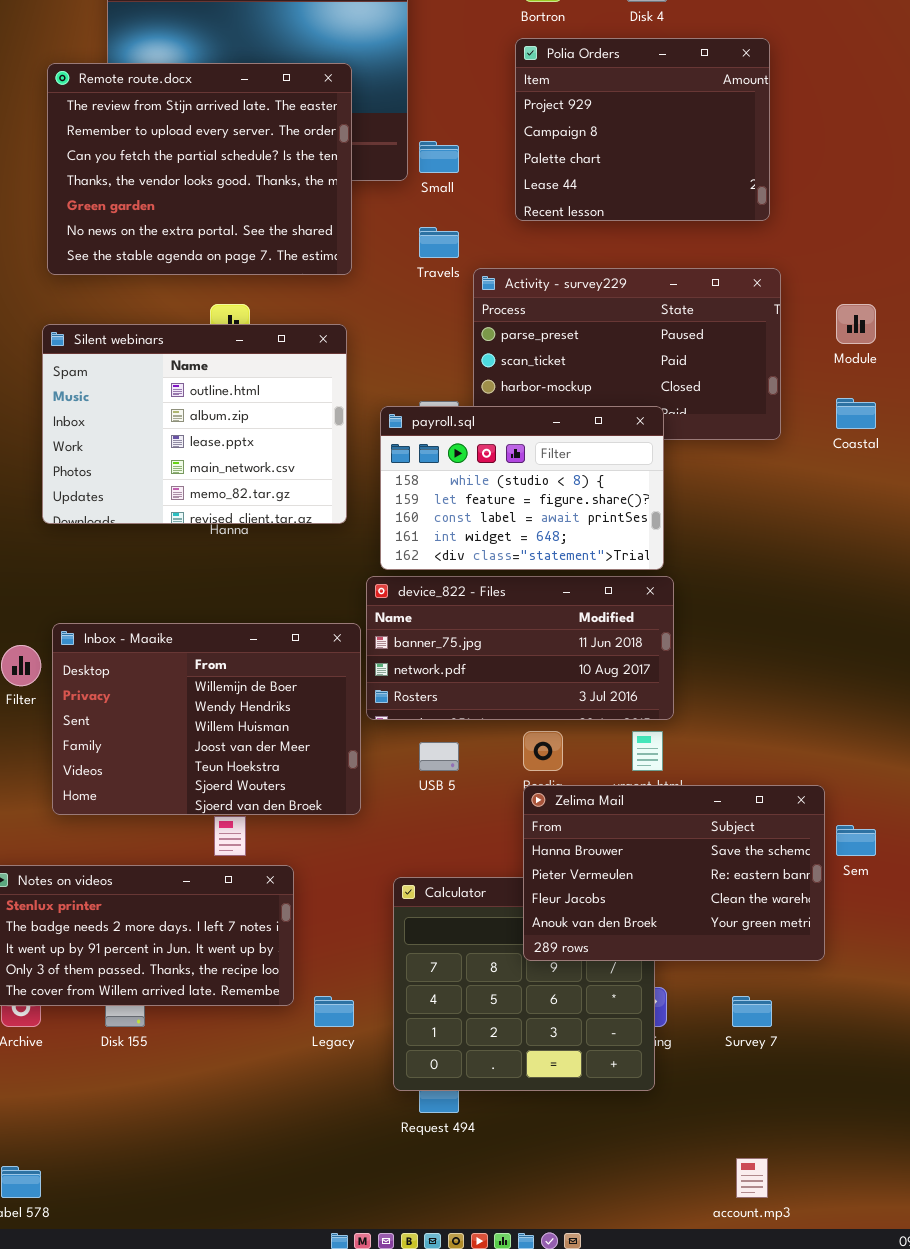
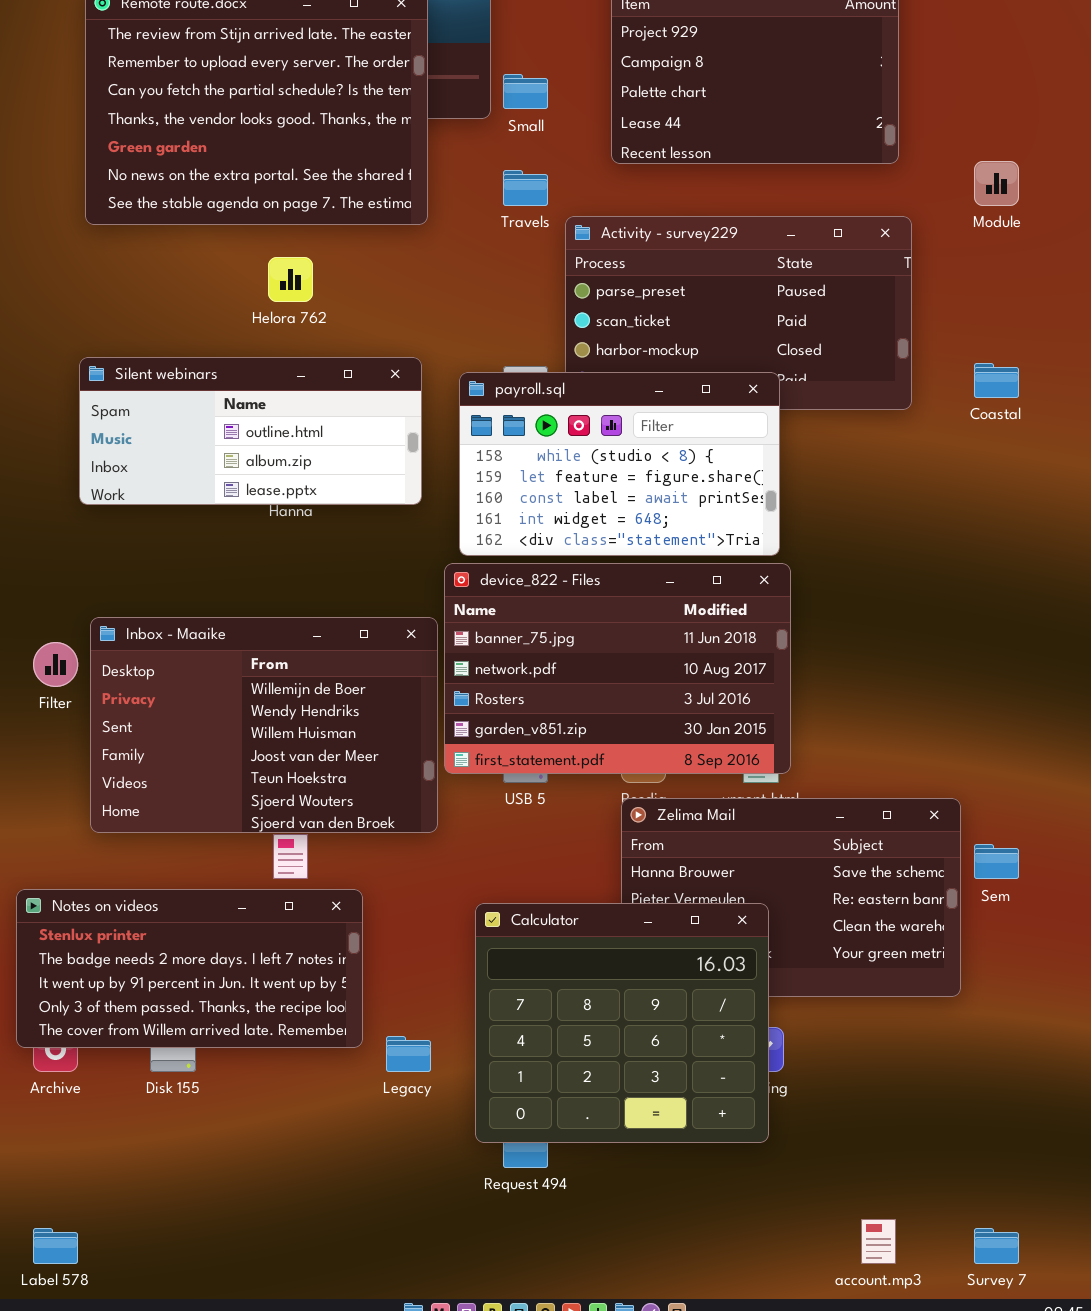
Module: [836,304,876,344] -> [974,161,1019,206], moved
Silent webinars: [42,324,347,524] -> [79,357,422,505], resized
device_822 - Files: [366,576,674,720] -> [444,563,791,774], resized
Calculator: [393,877,655,1091] -> [475,903,769,1143], raised
Survey 7: [732,996,772,1027] -> [974,1228,1019,1264], moved

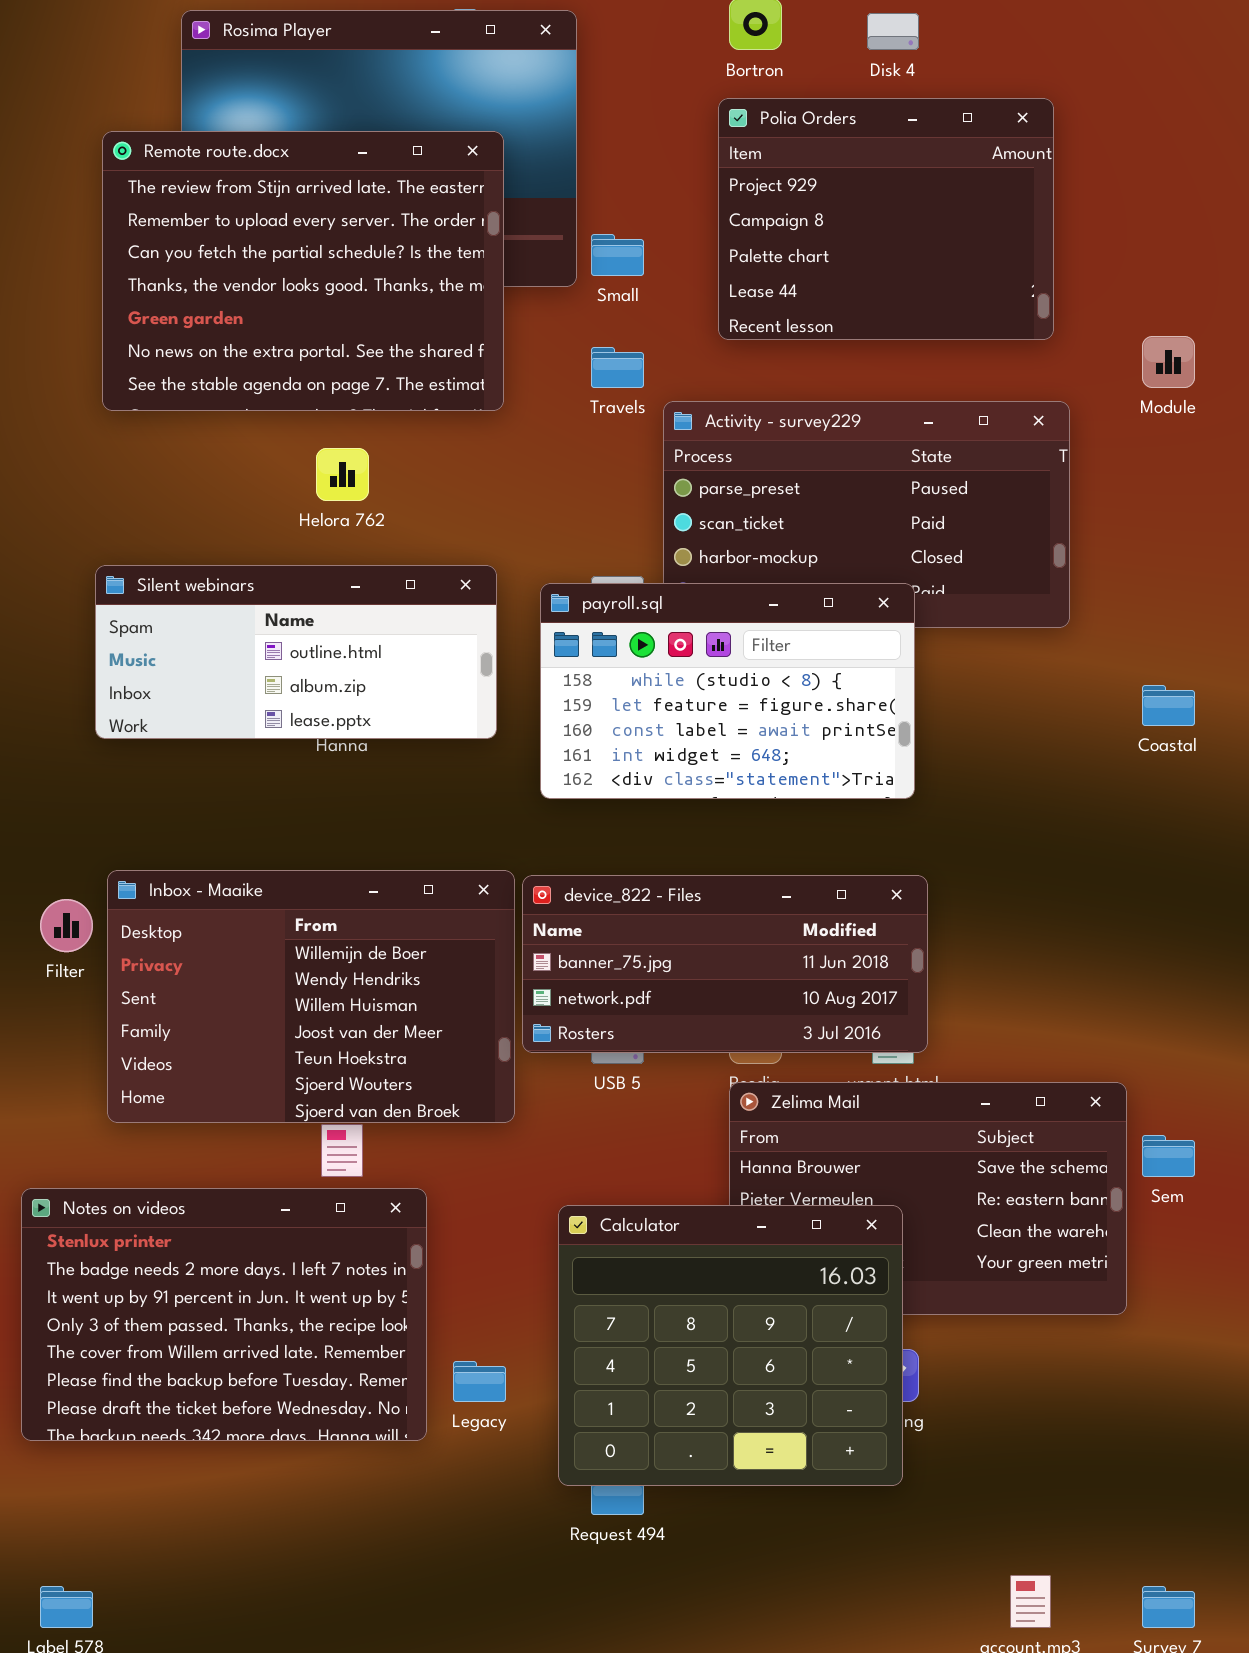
Coastal: [974,363,1019,398] -> [1142,685,1195,726], moved
device_822 - Files: [444,563,791,774] -> [522,875,928,1053], resized
Notes on videos: [16,889,363,1048] -> [21,1188,427,1441], resized

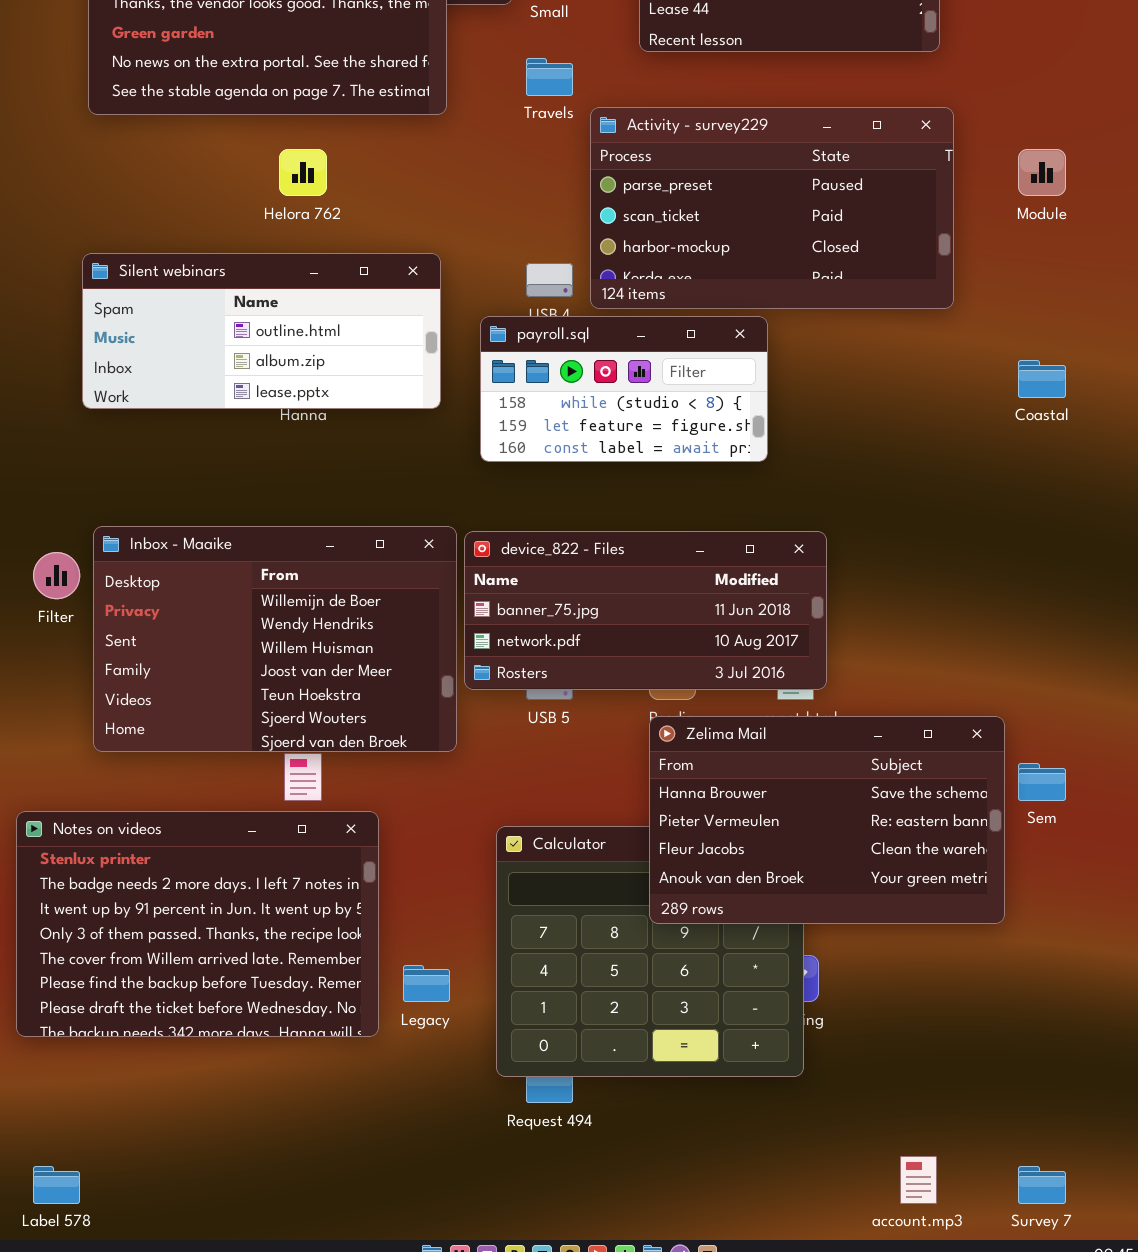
Module: [1142,336,1195,388] -> [1018,149,1066,196], moved
payroll.sql: [540,583,915,799] -> [480,316,768,462], resized
Zelima Mail: [729,1082,1127,1315] -> [649,716,1005,924], raised

